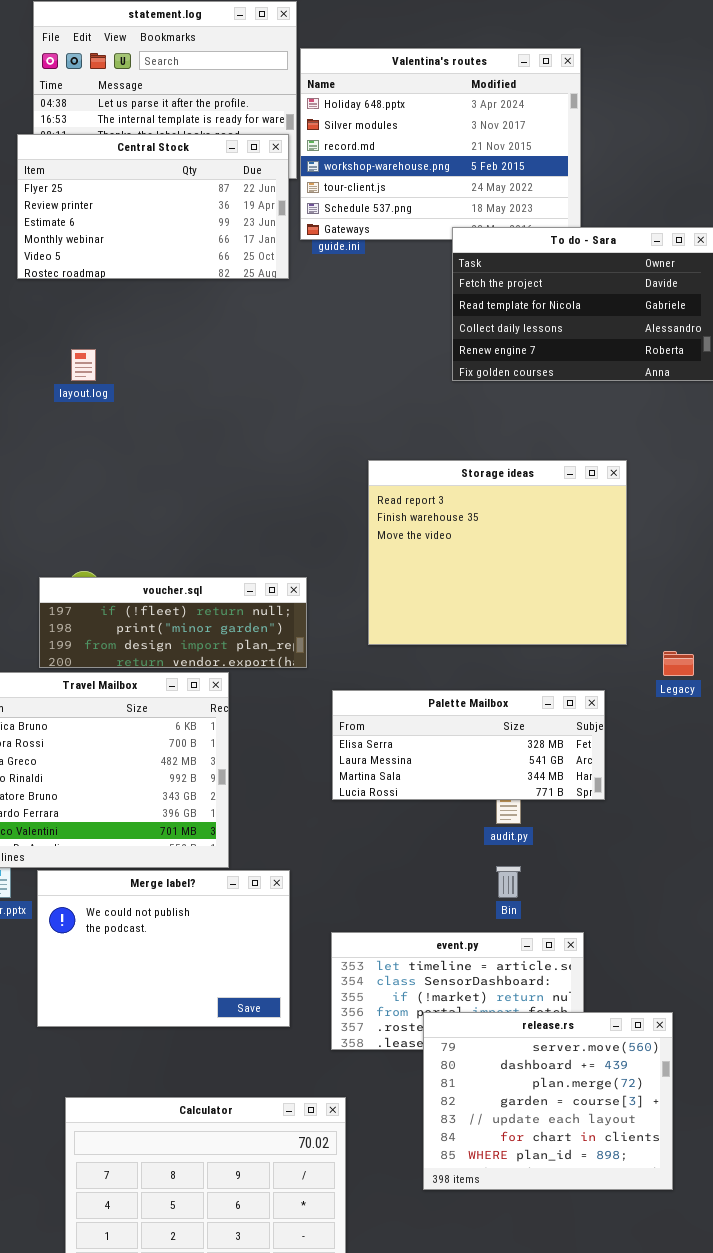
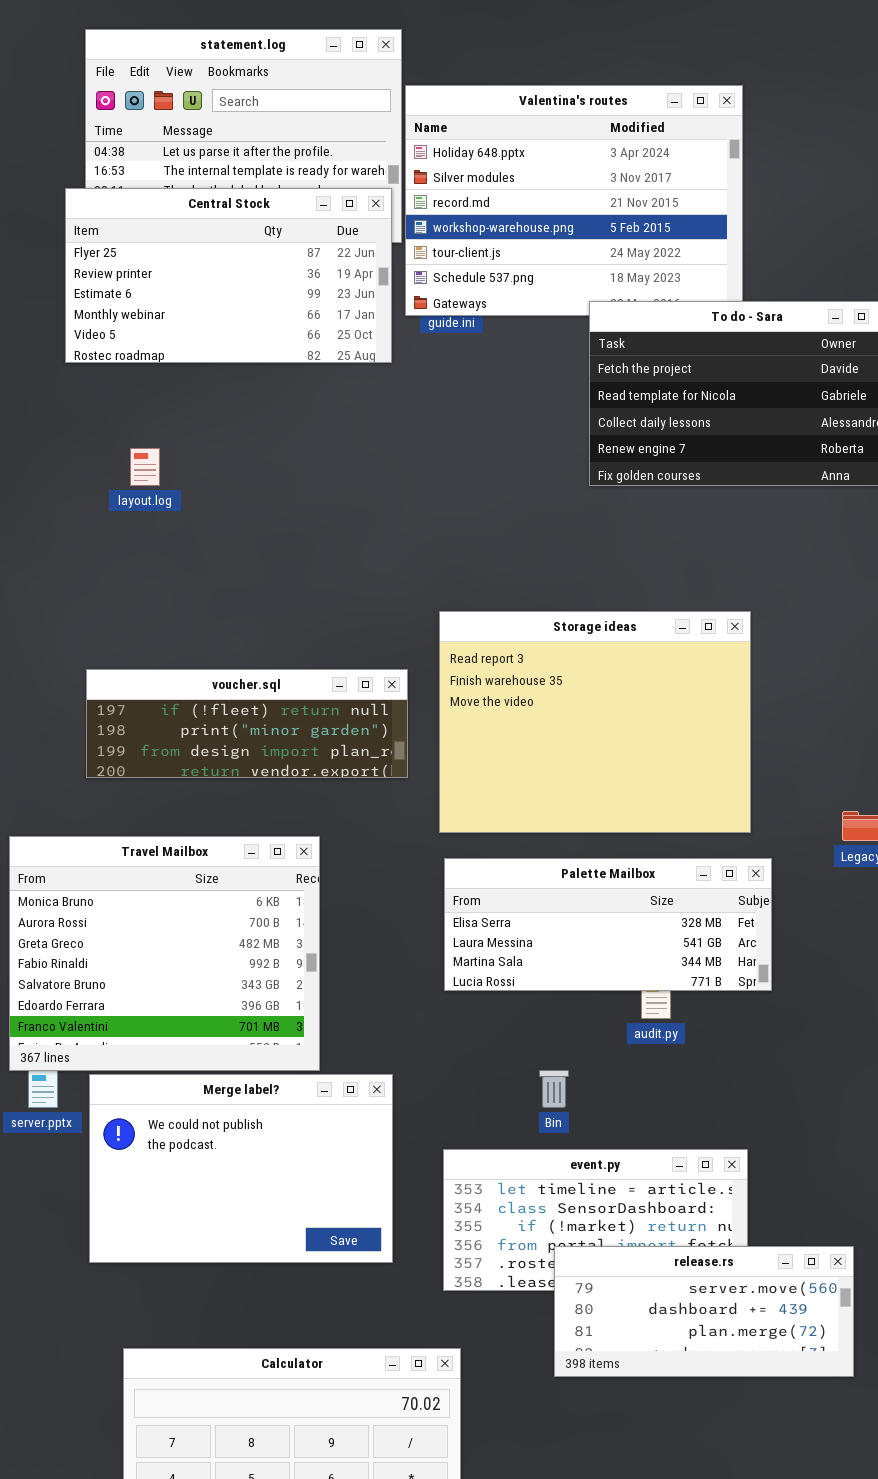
Storage ideas: [368,460,627,645] -> [439,611,751,833], moved
voucher.sql: [39,577,307,668] -> [86,669,408,778], moved
Bin: [496,866,521,898] -> [539,1070,569,1108], moved
release.rs: [423,1012,673,1190] -> [554,1246,854,1377], resized

